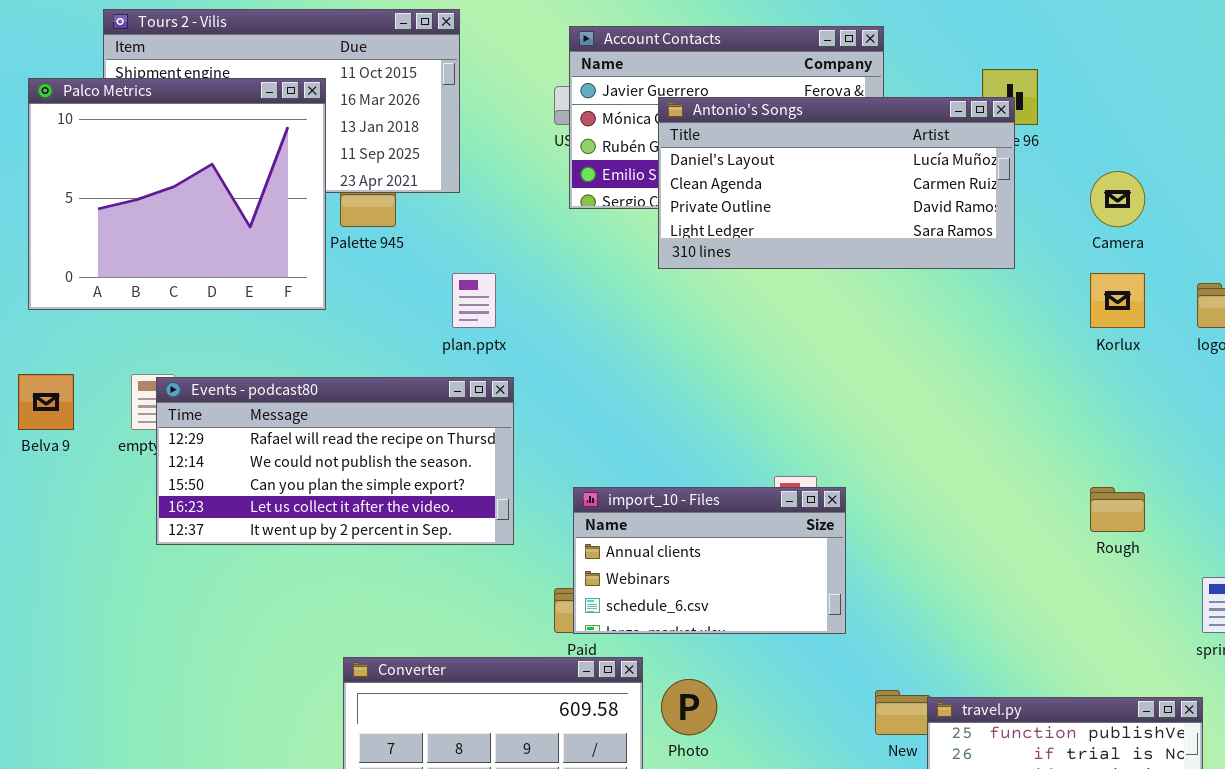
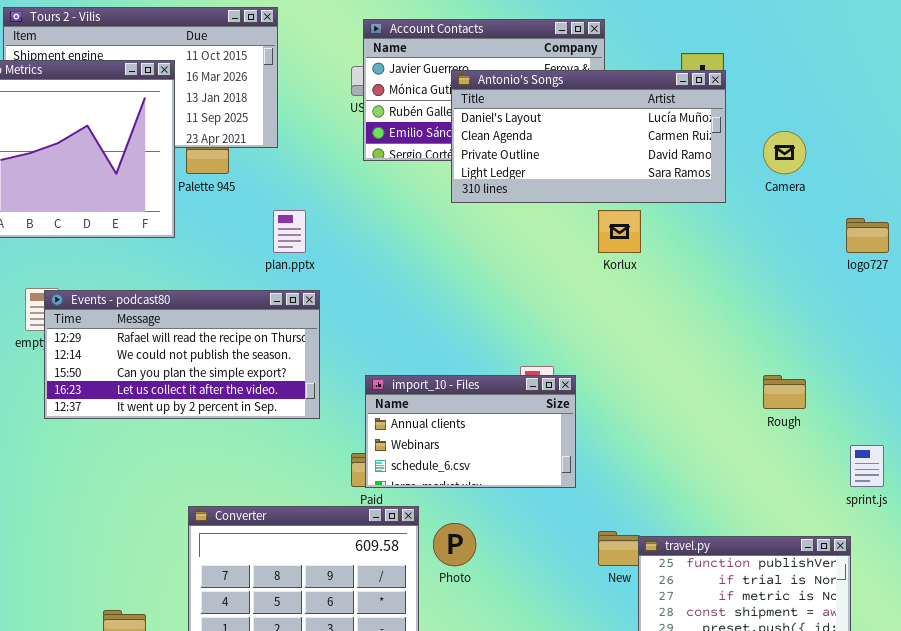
Antonio's Songs: [658,97,1015,269] -> [451,70,726,203], moved
Korlux: [1090,273,1145,328] -> [598,210,641,253], moved

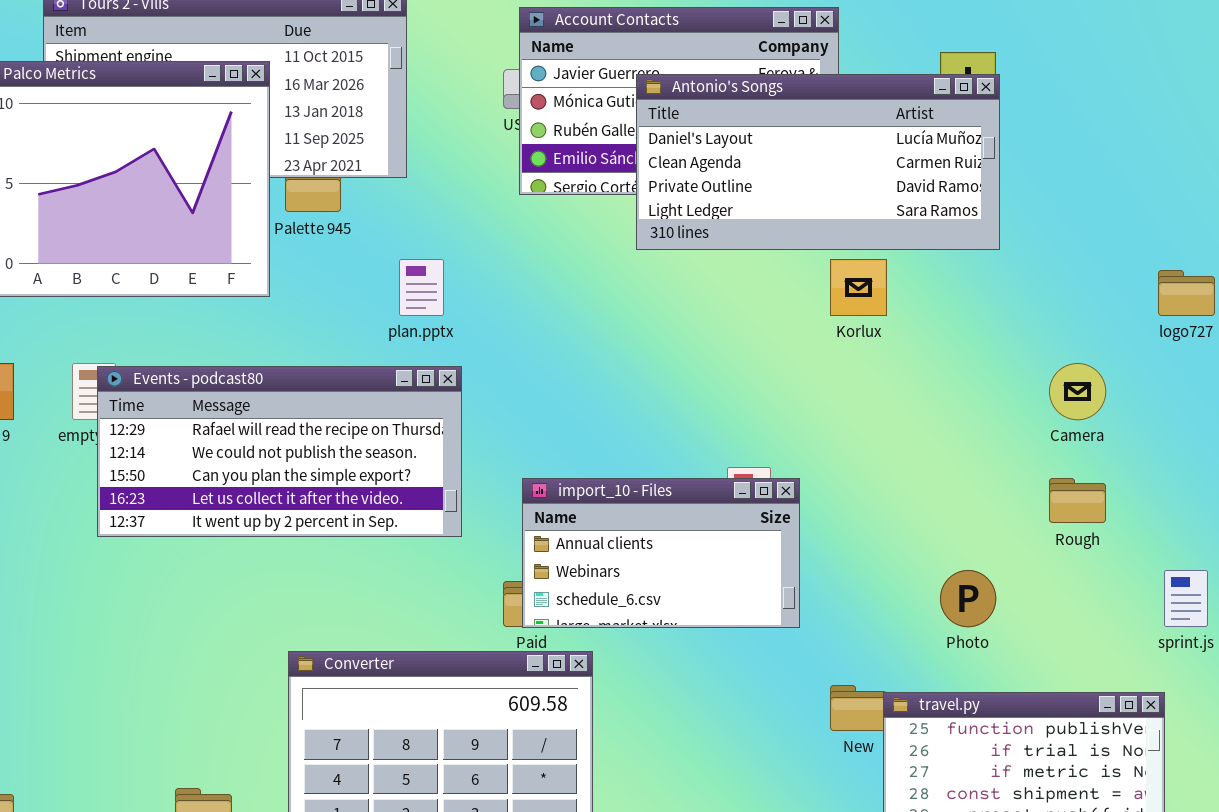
Camera: [763,131,806,174] -> [1049,363,1106,420], moved
Photo: [433,523,476,566] -> [940,570,996,627], moved

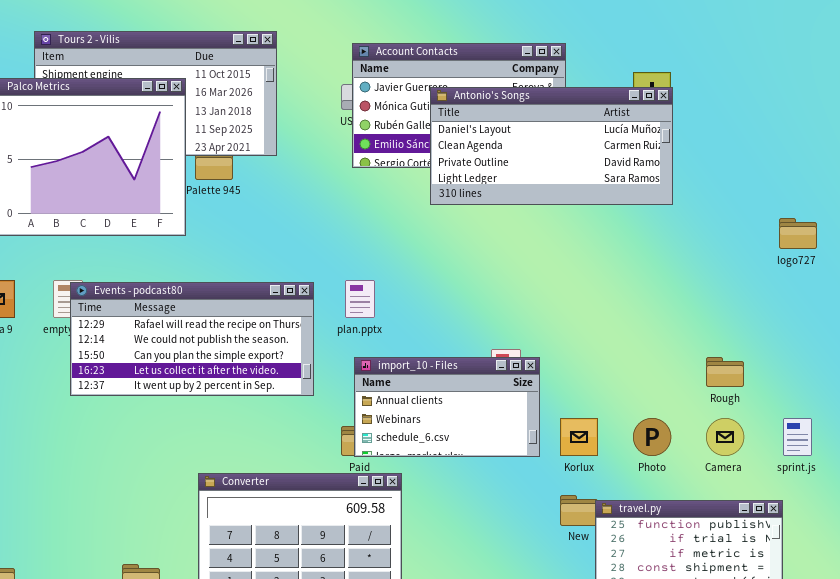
plan.pptx: [399,259,444,316] -> [345,280,375,318], moved
Korlux: [830,259,887,316] -> [560,418,598,456], moved
Camera: [1049,363,1106,420] -> [706,418,744,456], moved

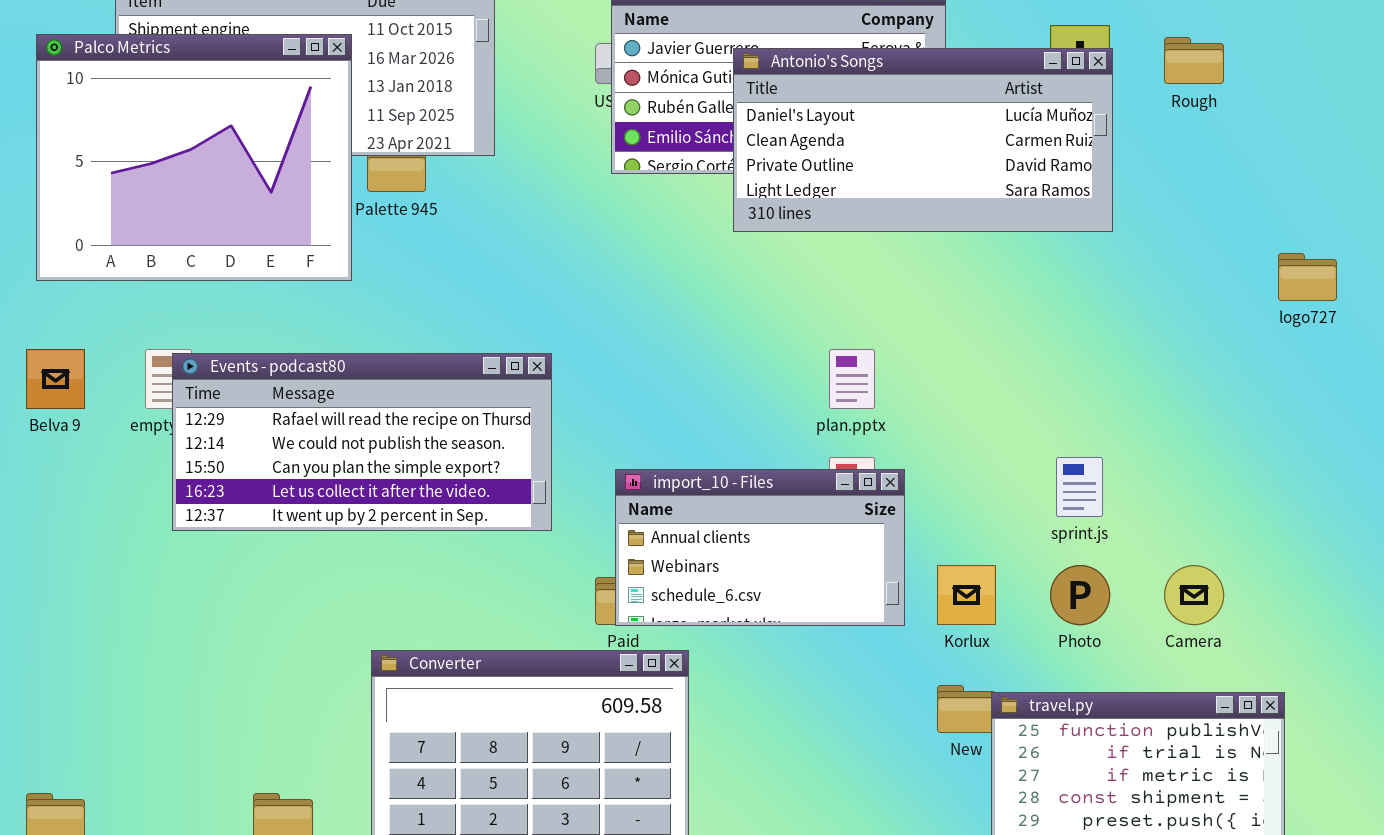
plan.pptx: [345,280,375,318] -> [829,349,875,409], moved
Rough: [706,357,744,387] -> [1164,37,1224,84], moved
sprint.js: [783,418,812,456] -> [1056,457,1103,517], moved

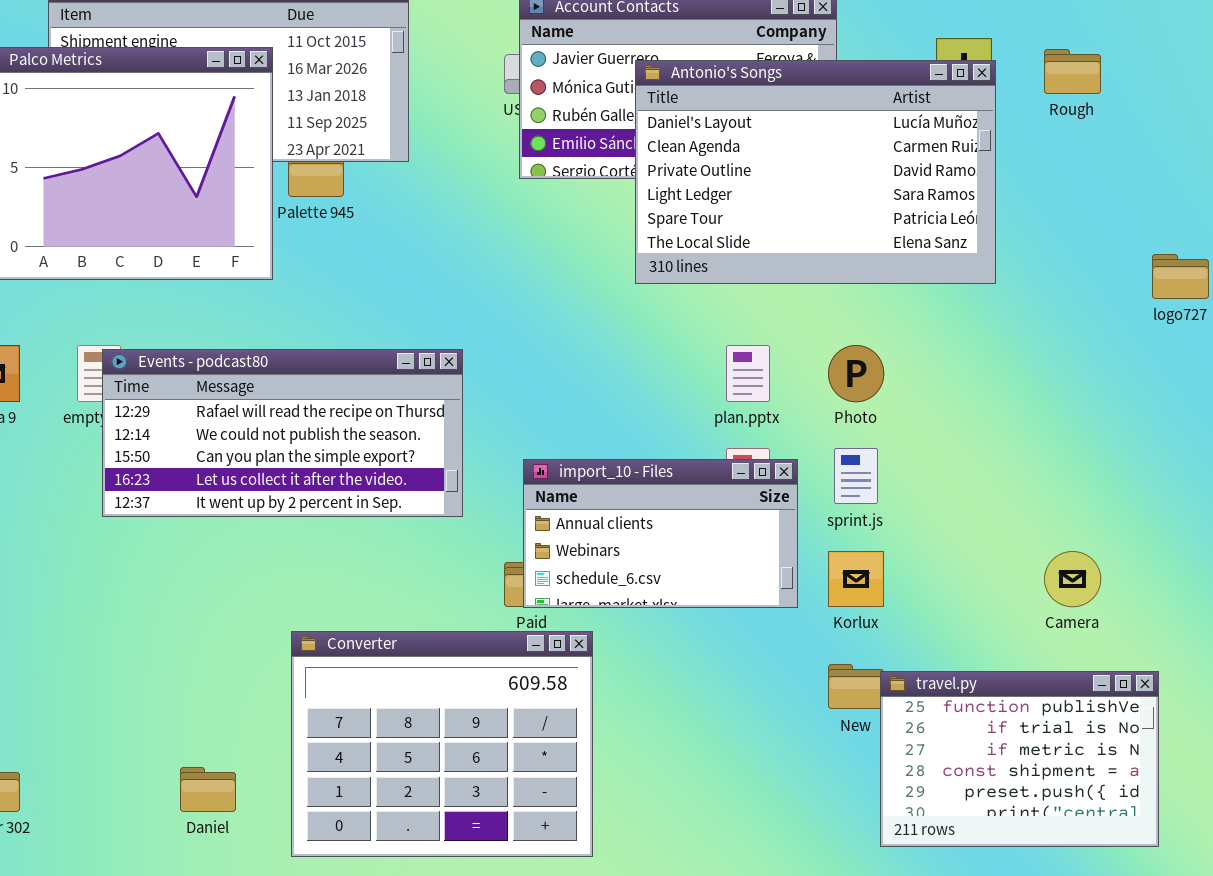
Antonio's Songs: [733,48,1113,232] -> [635,60,996,284], resized
sprint.js: [1056,457,1103,517] -> [834,448,878,504], moved
Photo: [1050,565,1110,625] -> [828,345,884,402], moved

